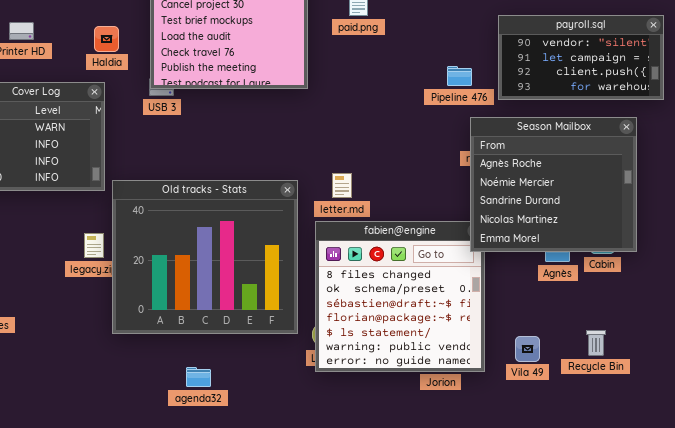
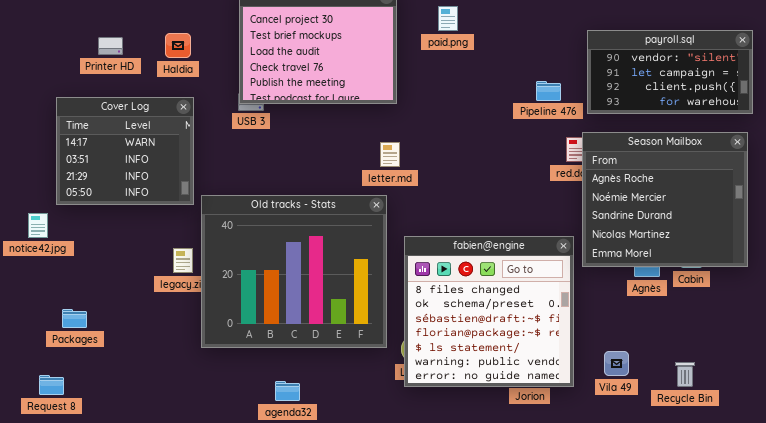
Haldia: [94,26,119,52] -> [165,33,191,58], moved
Season Mailbox: [470,117,637,252] -> [582,132,748,267], moved
letter.md: [332,173,352,198] -> [380,142,400,167], moved
Recycle Bin: [586,330,606,356] -> [675,362,695,387], moved

